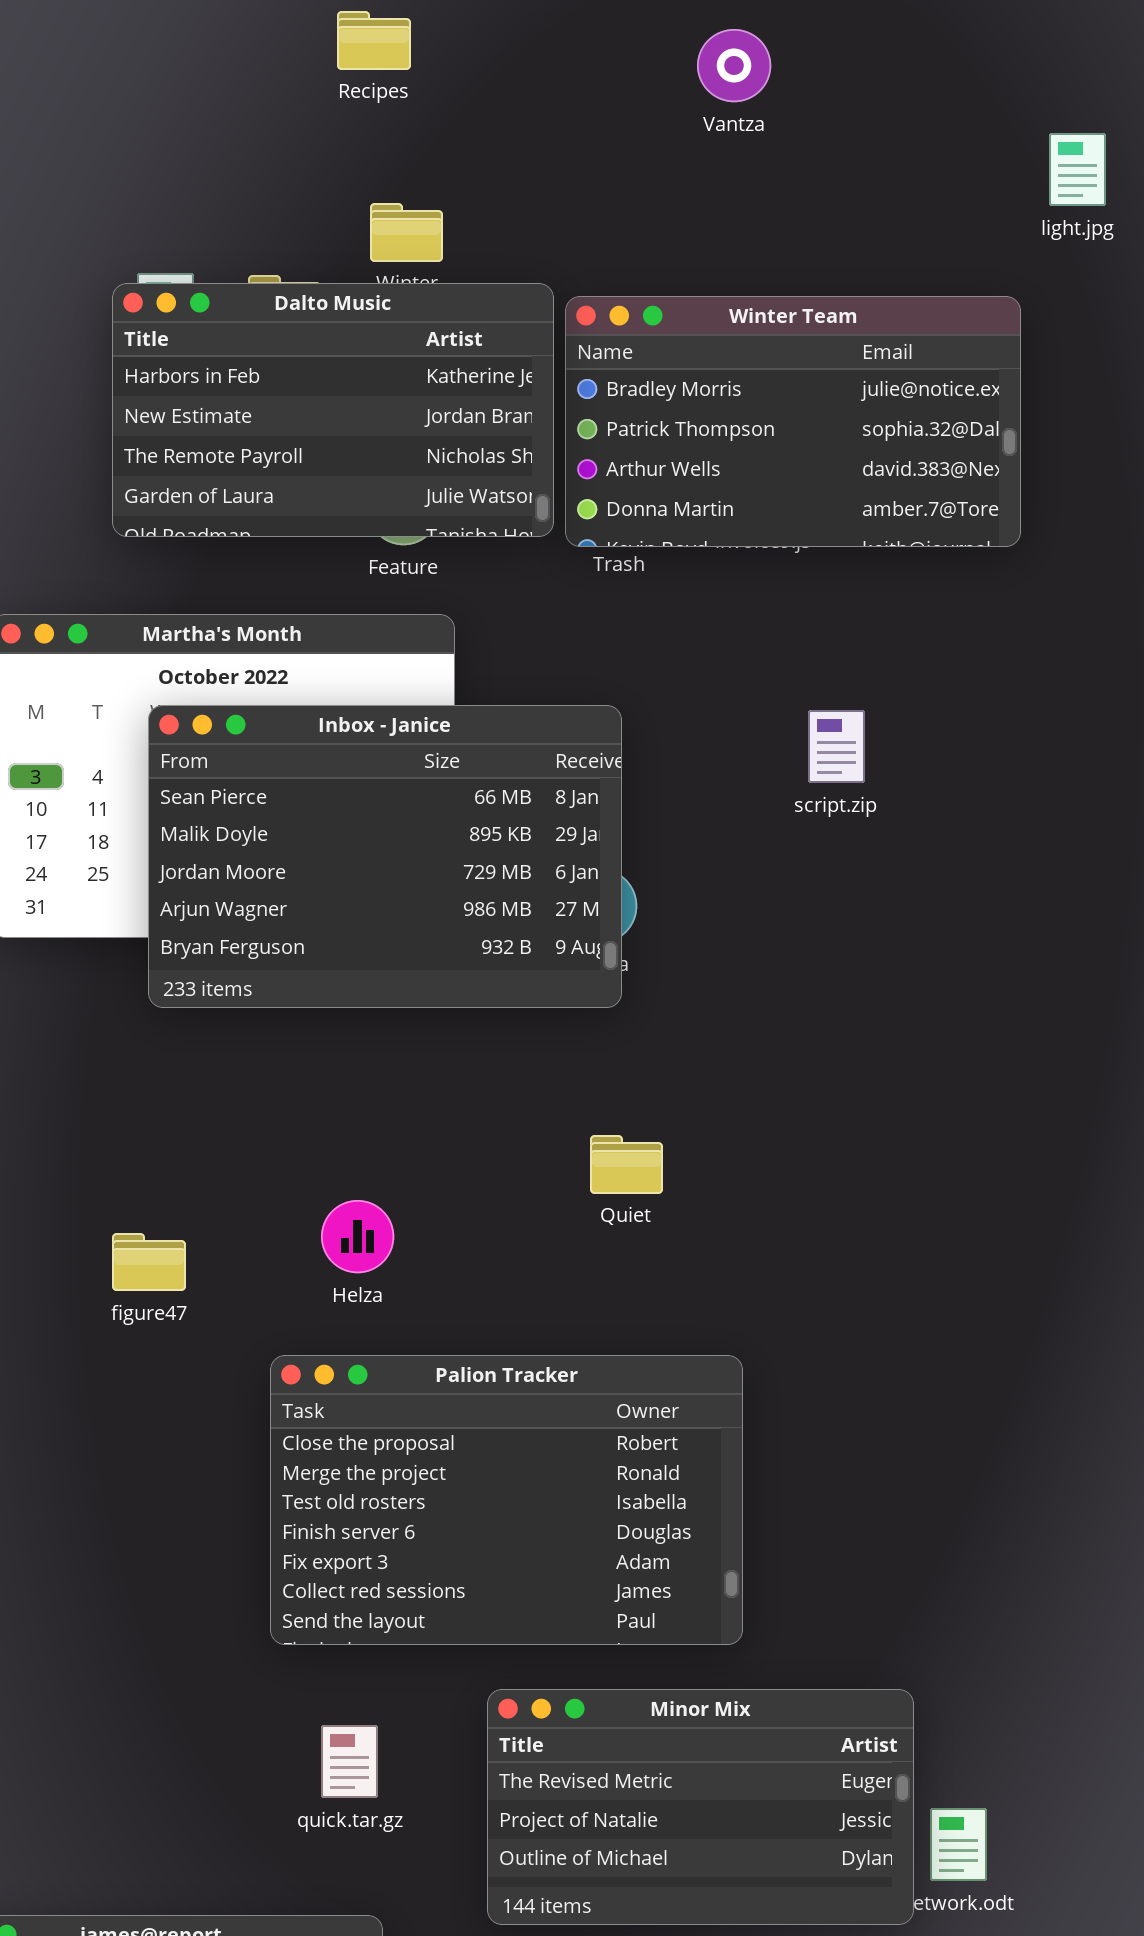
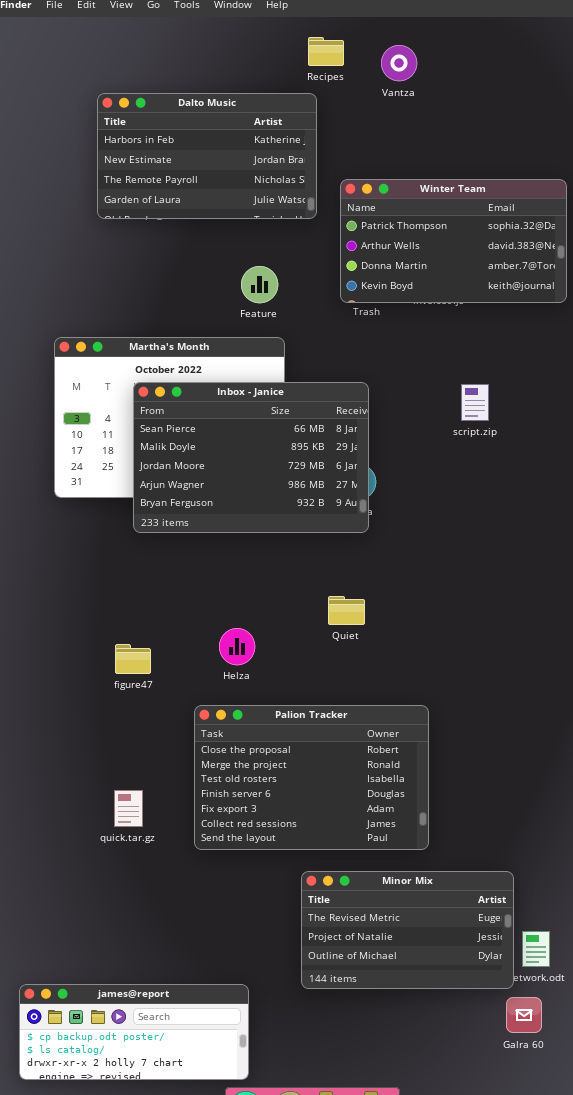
Recipes: [337,11,411,70] -> [308,37,344,66], moved
Vantza: [697,29,771,102] -> [381,45,417,81], moved
Dalto Music: [112,283,554,537] -> [97,93,317,219], moved
Winter Team: [565,296,1021,547] -> [340,179,567,303], scrolled down 1 row
Quiet: [590,1135,663,1194] -> [328,596,365,625], moved
quick.tar.gz: [321,1725,378,1798] -> [114,790,143,827], moved

